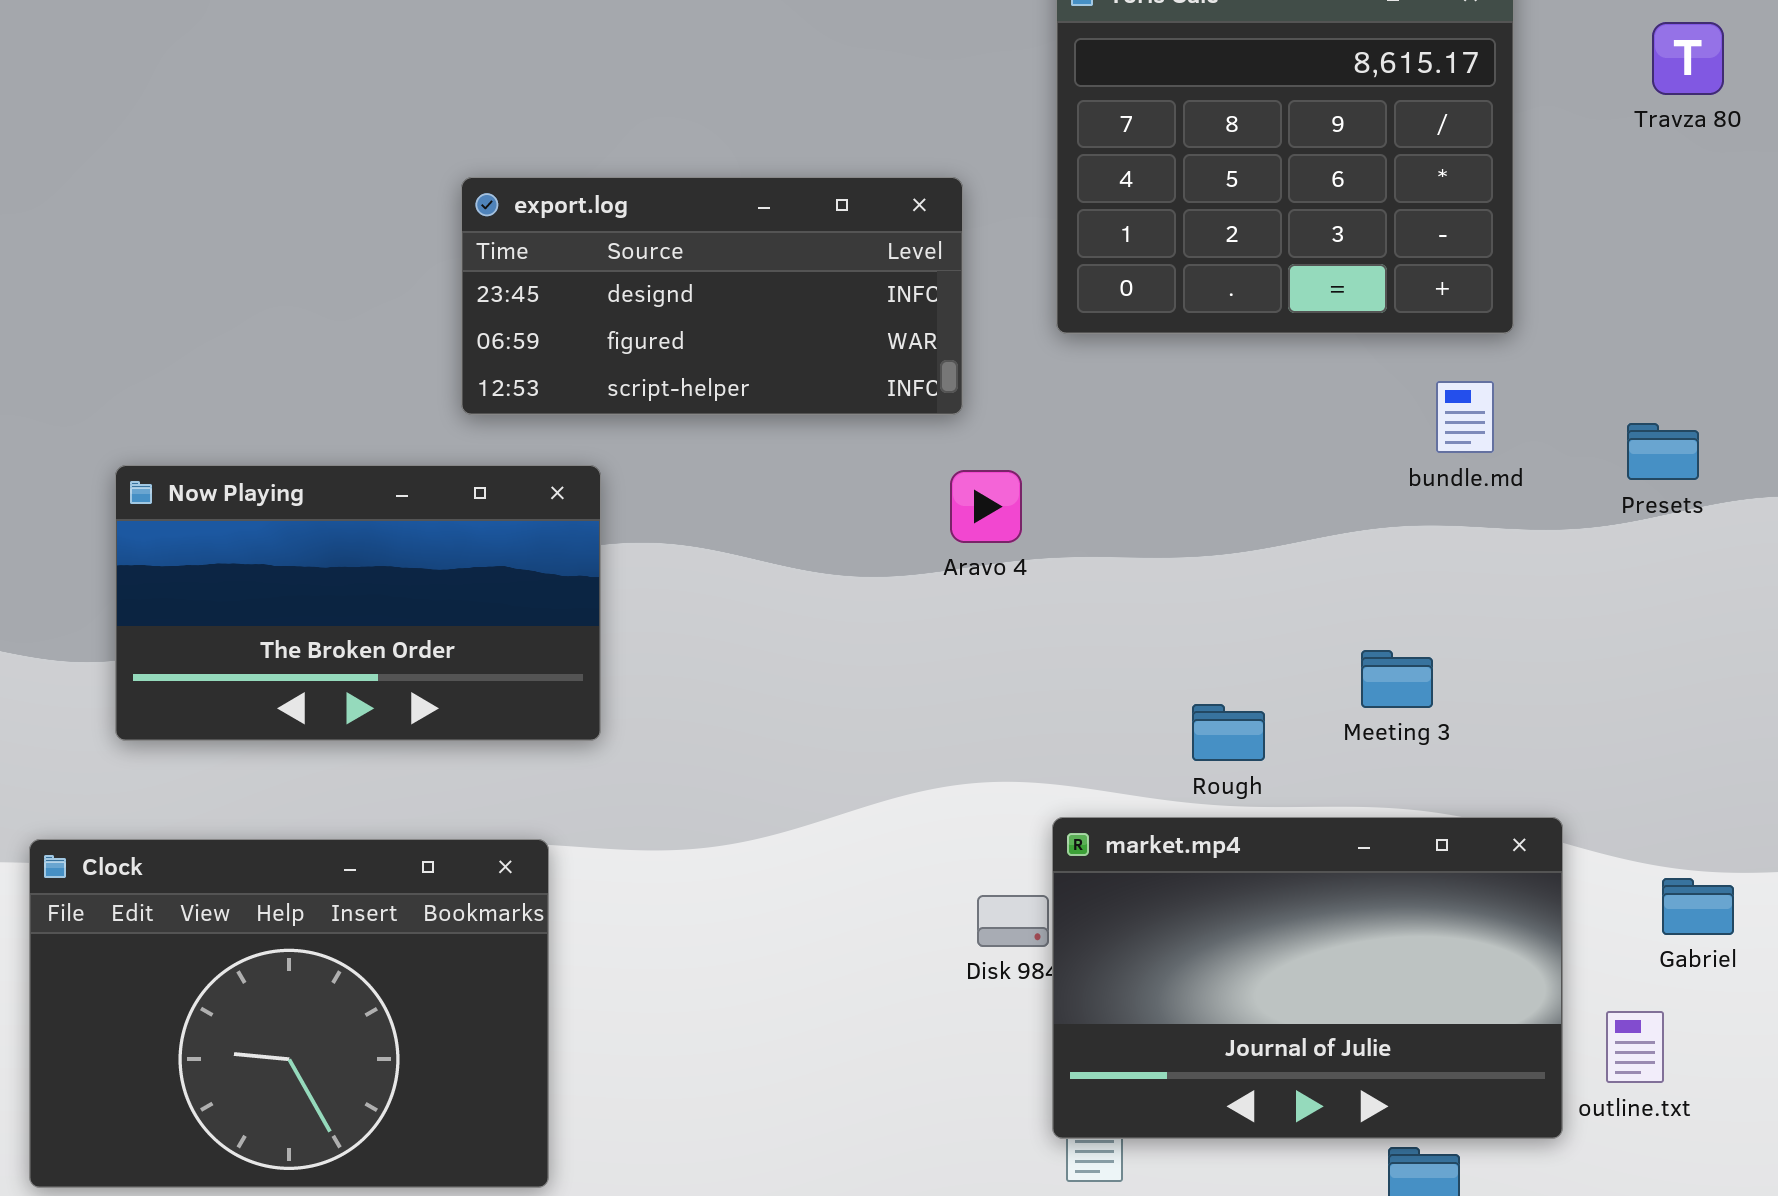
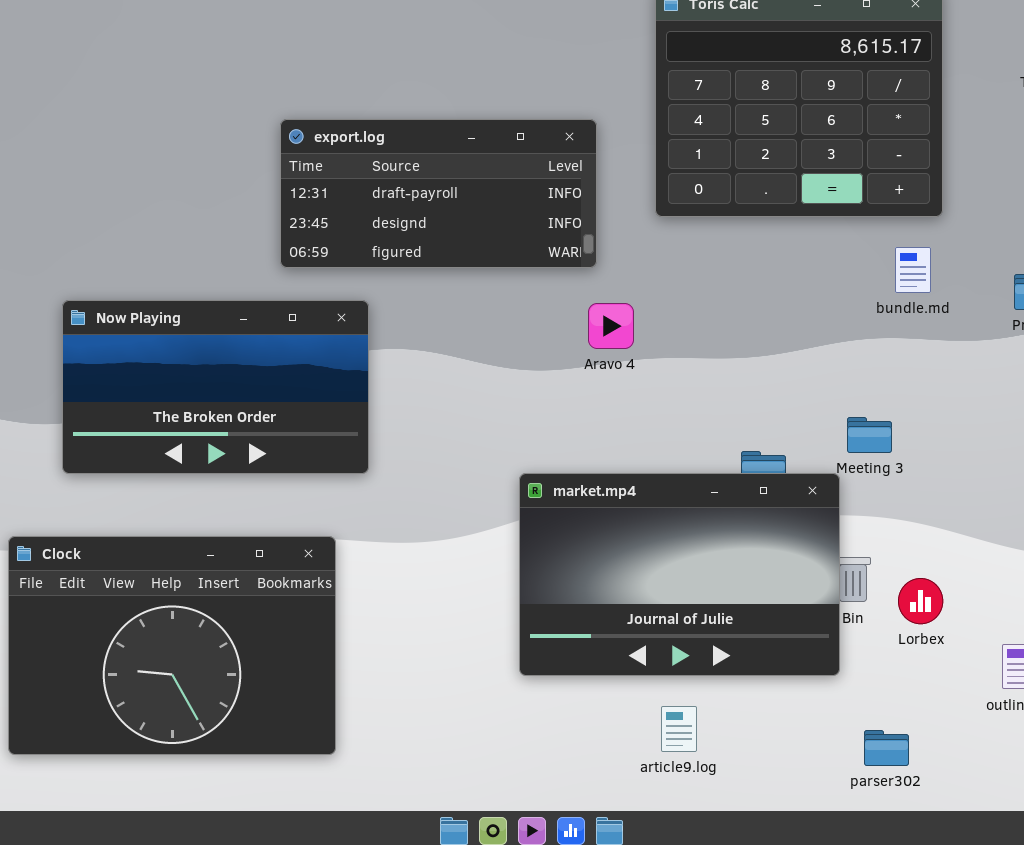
export.log: [461,177,963,415] -> [280,119,597,268], scrolled up 1 row
market.mp4: [1052,817,1563,1139] -> [519,473,840,676], moved

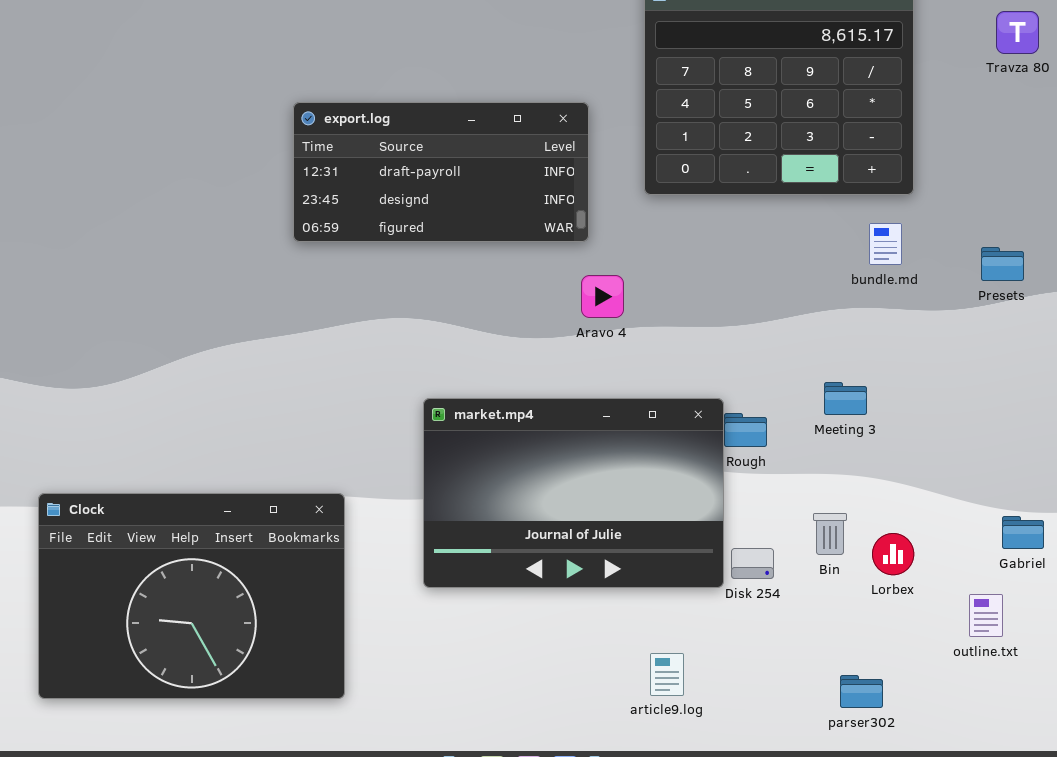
Now Playing: [62,300,369,474] -> none, closed
market.mp4: [519,473,840,676] -> [423,398,724,588], moved

